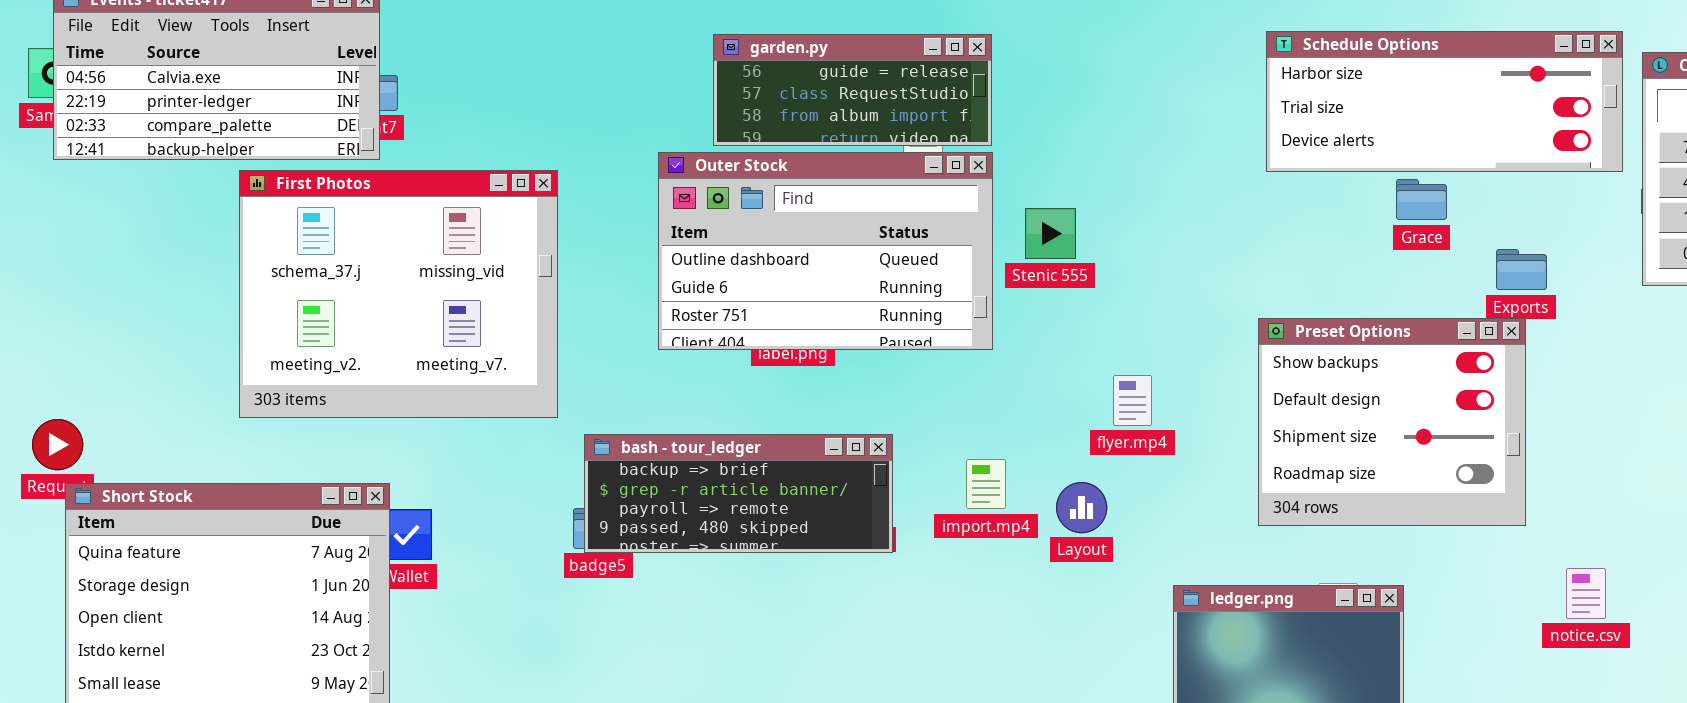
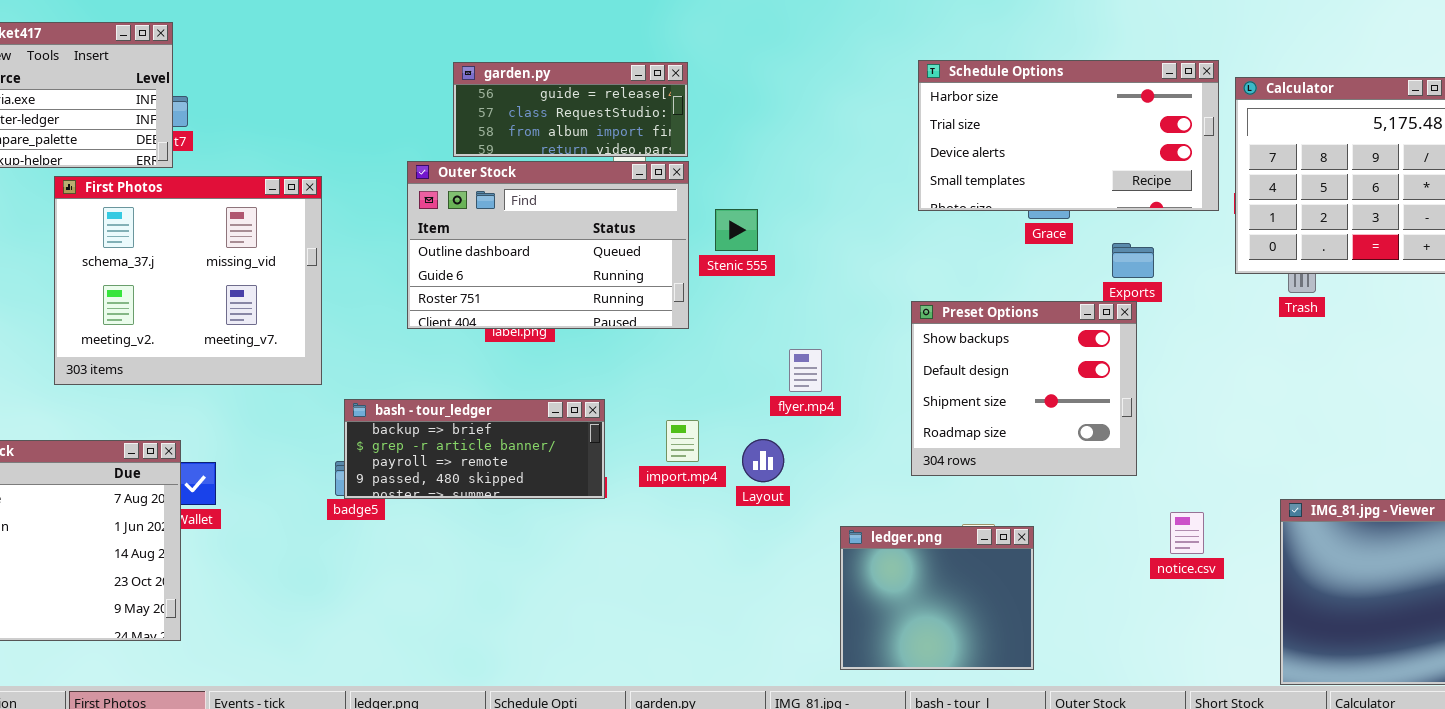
Schedule Options: [1266,31,1623,172] -> [918,60,1219,211], resized

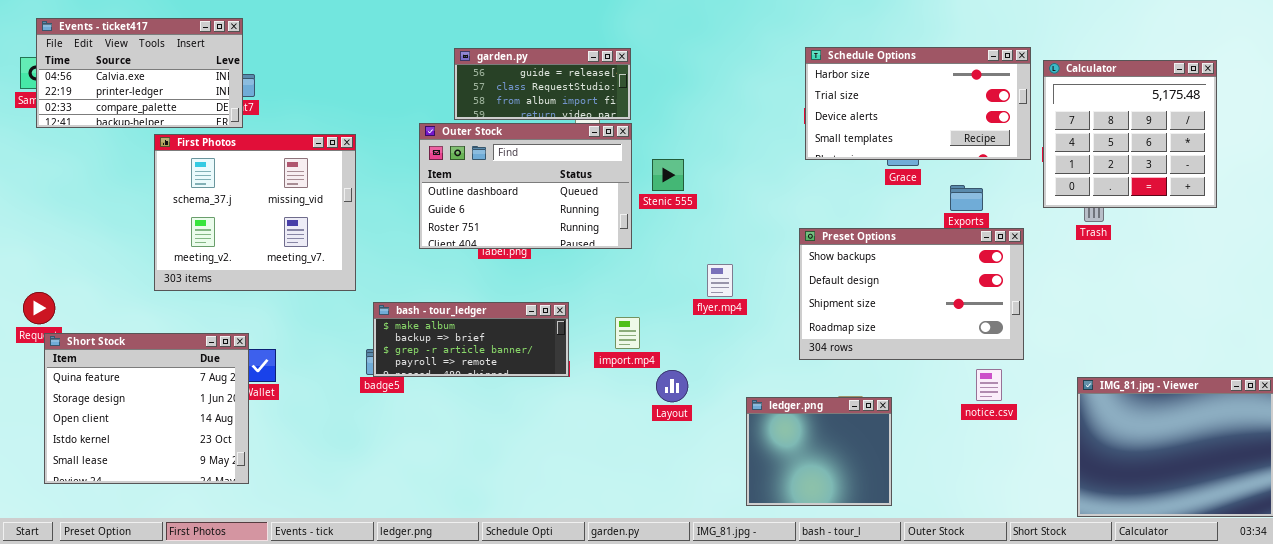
Preset Options: [911,301,1137,476] -> [799,228,1024,360], resized
bash - tour_ledger: [344,399,605,499] -> [373,302,569,377], scrolled up 1 row
Layout: [742,439,784,482] -> [656,370,688,402], moved
notice.csv: [1170,512,1204,554] -> [976,369,1002,401], moved

